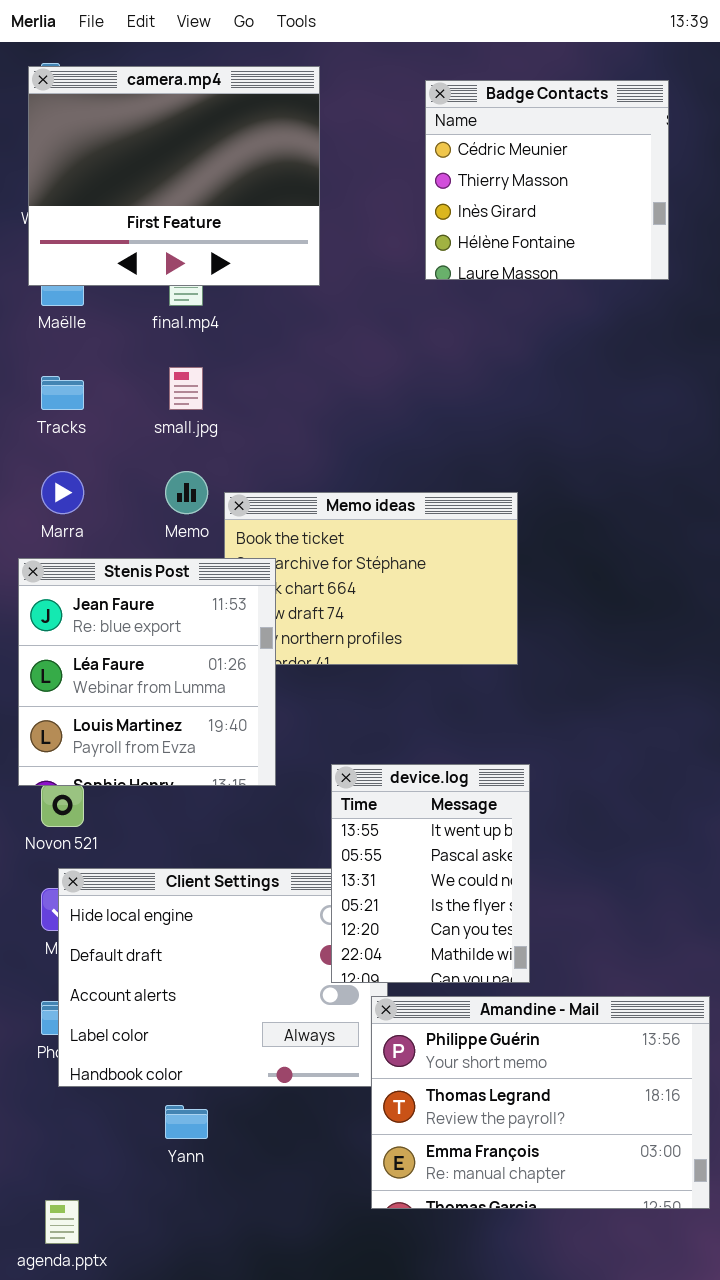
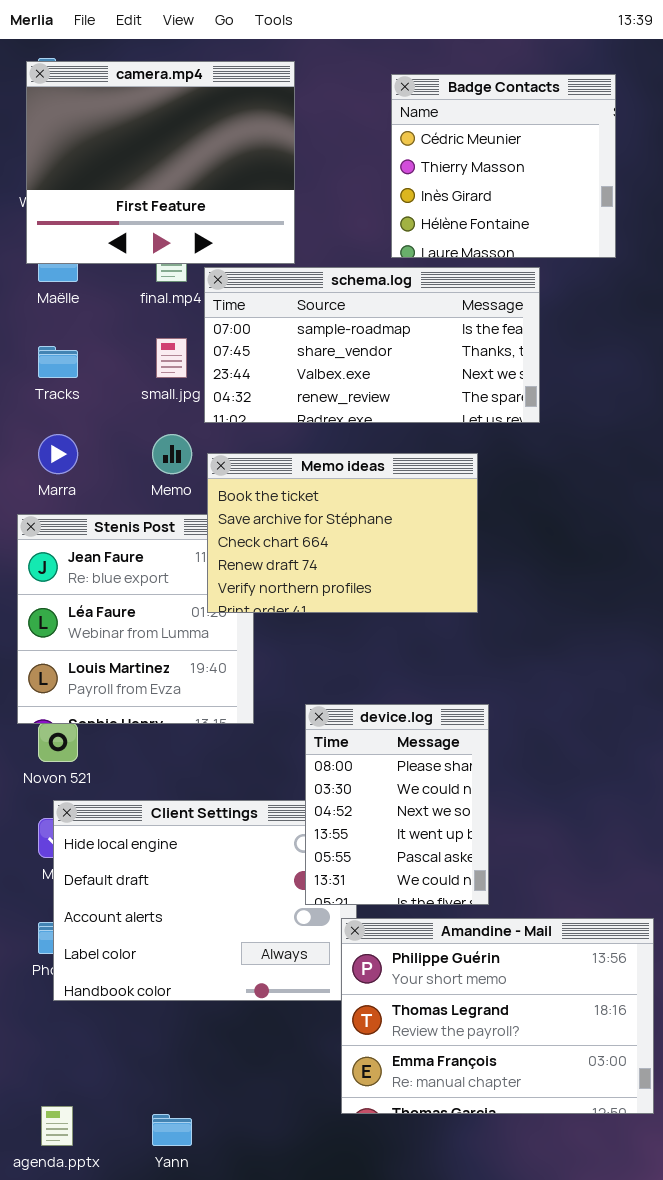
schema.log: none -> [204,267,540,423], opened
Memo ideas: [224,492,518,665] -> [207,453,478,613], raised
device.log: [331,764,530,983] -> [305,704,489,905], scrolled up 3 rows
Yann: [165,1105,208,1139] -> [152,1114,192,1146], moved

